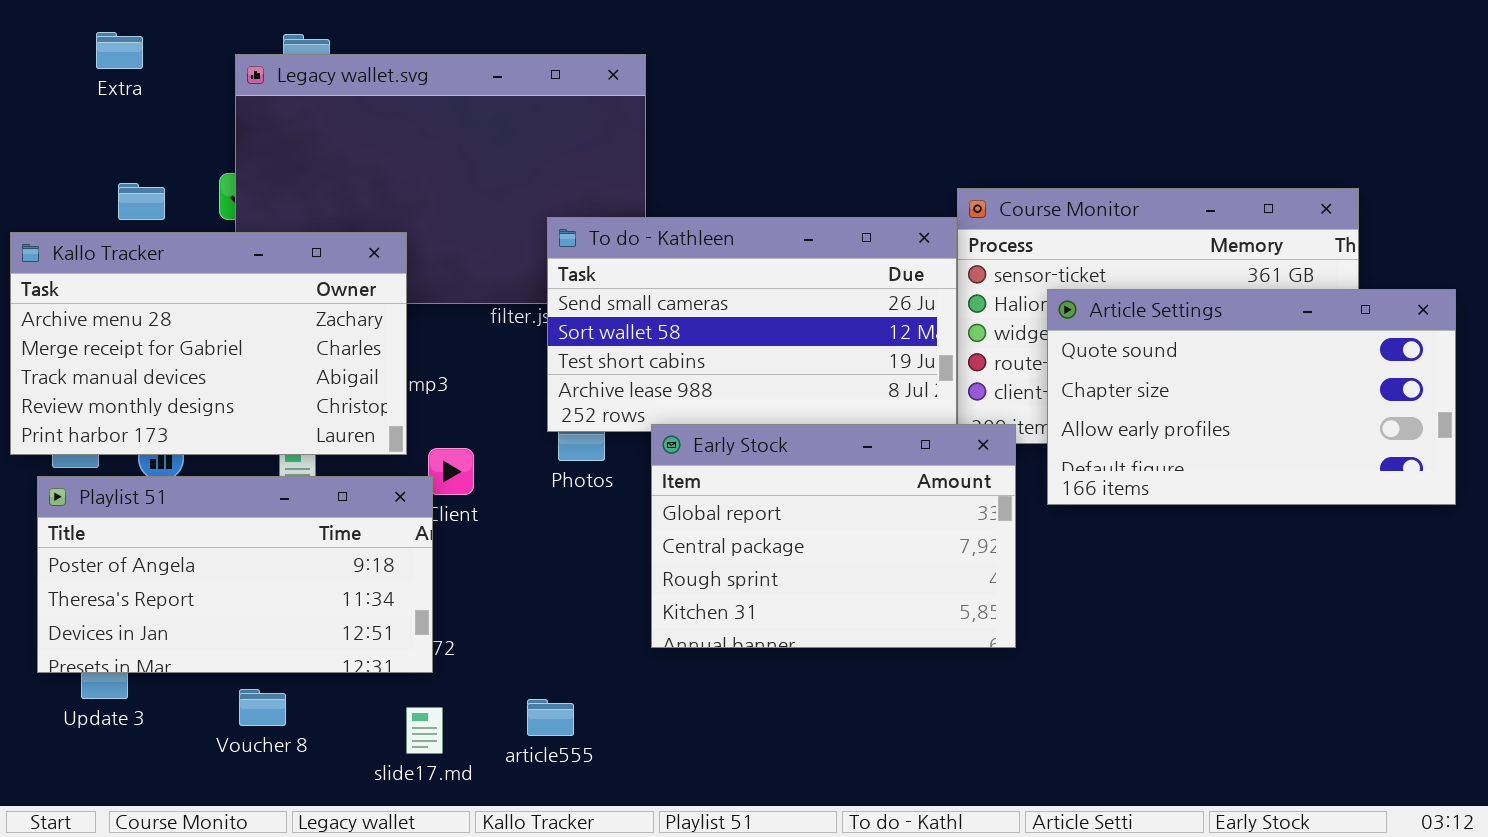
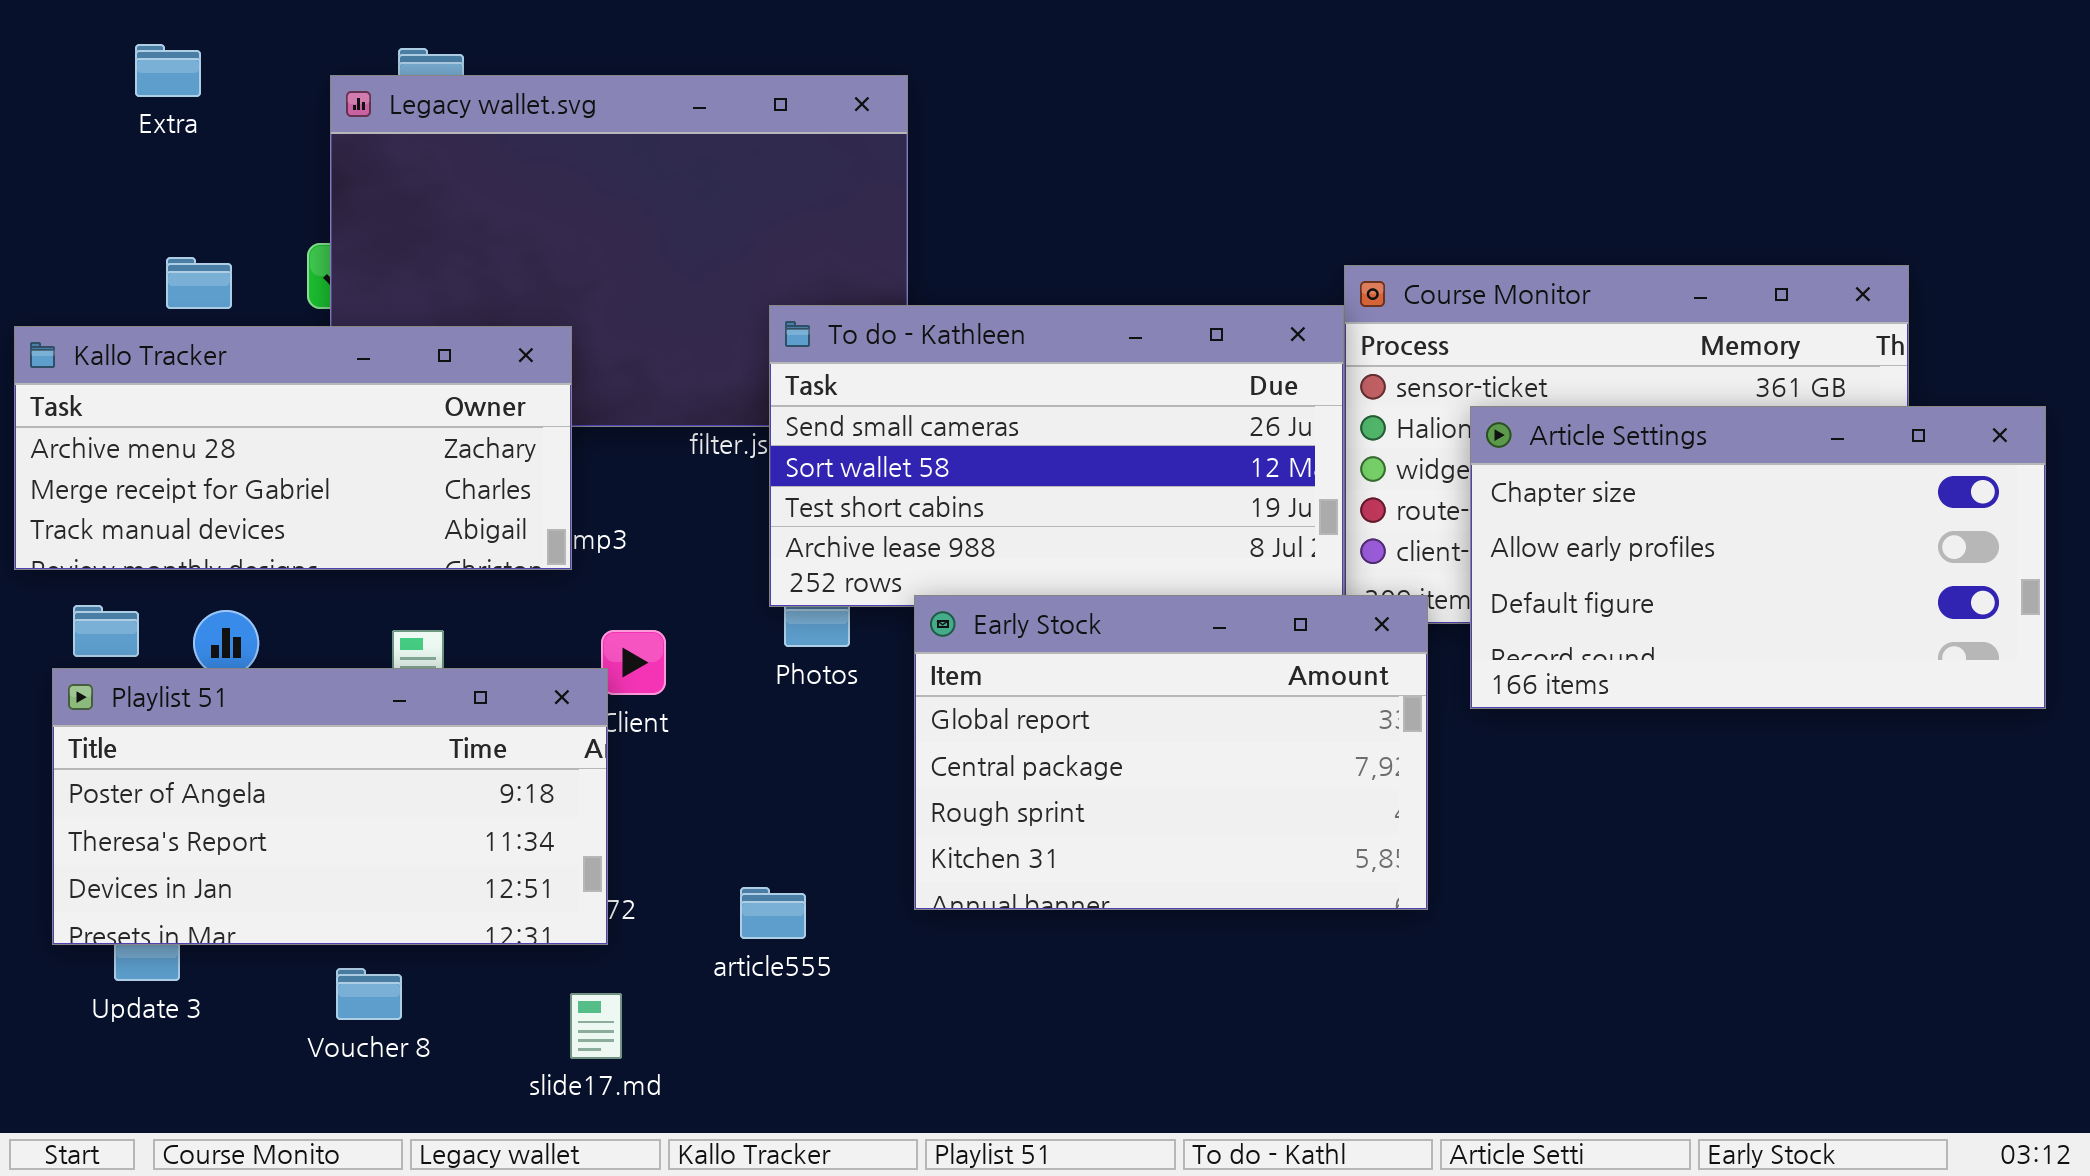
Kallo Tracker: [10,232,407,455] -> [14,326,572,570], resized
Article Settings: [1047,289,1456,505] -> [1470,406,2046,709], scrolled down 1 row
article555: [527,699,574,736] -> [740,887,806,939], moved

